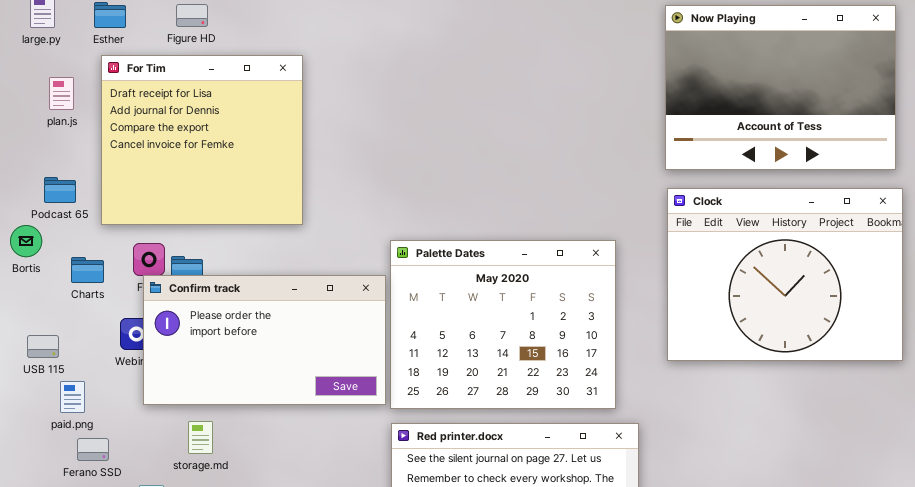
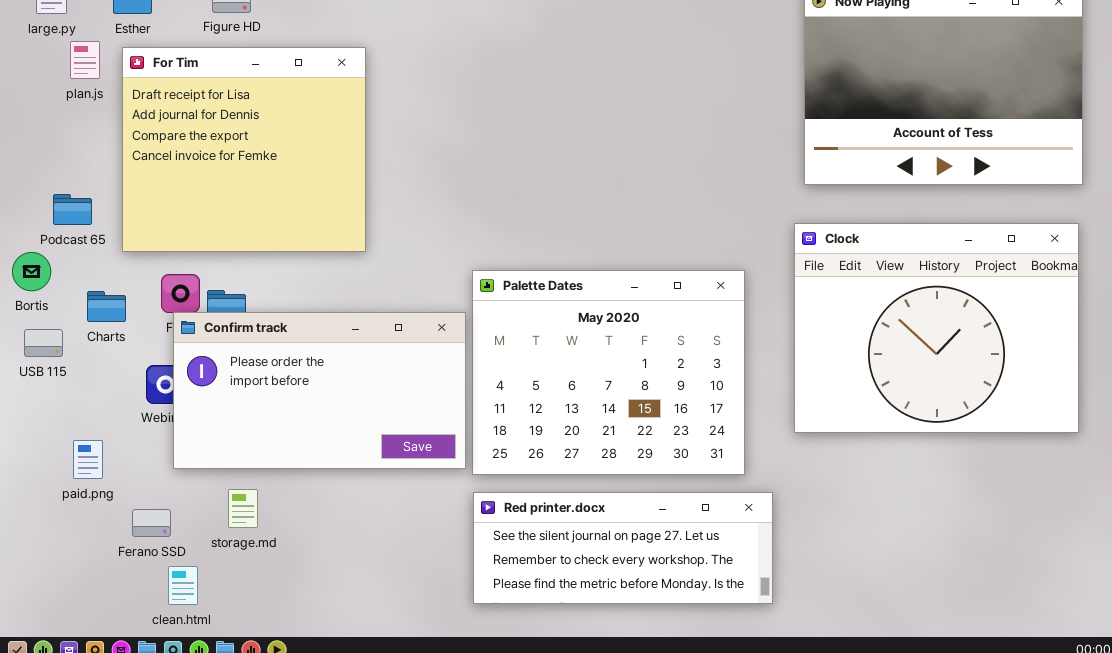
plan.js: [49,77,74,110] -> [70,41,100,79], moved
Clock: [667,188,903,361] -> [794,223,1079,433], moved
USB 115: [27,335,59,358] -> [24,329,63,357], moved
Ferano SSD: [77,438,109,461] -> [132,509,171,537], moved

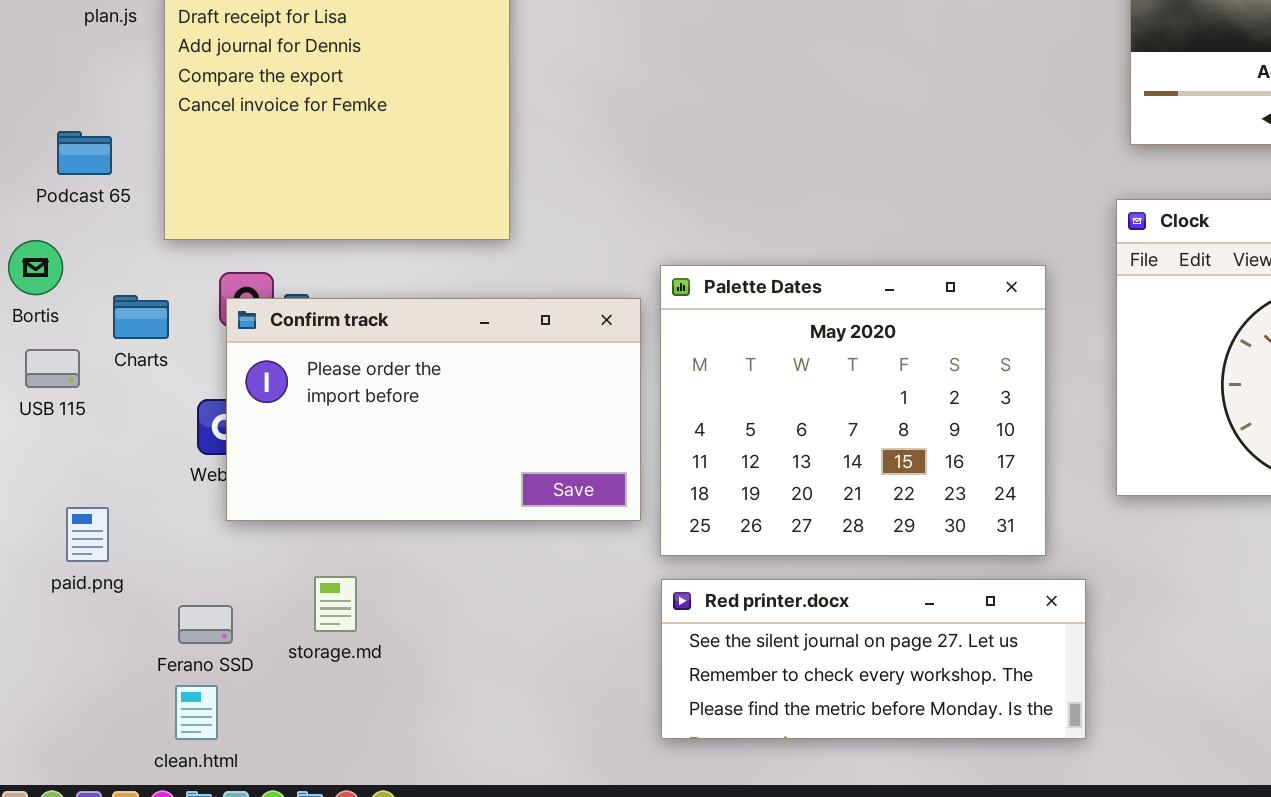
Podcast 65: [53,194,92,225] -> [57,131,112,175], moved
Confirm track: [173,312,466,469] -> [226,298,641,521], moved
paid.png: [73,440,103,479] -> [66,507,109,562], moved
clean.html: [168,566,198,605] -> [175,685,218,740], moved

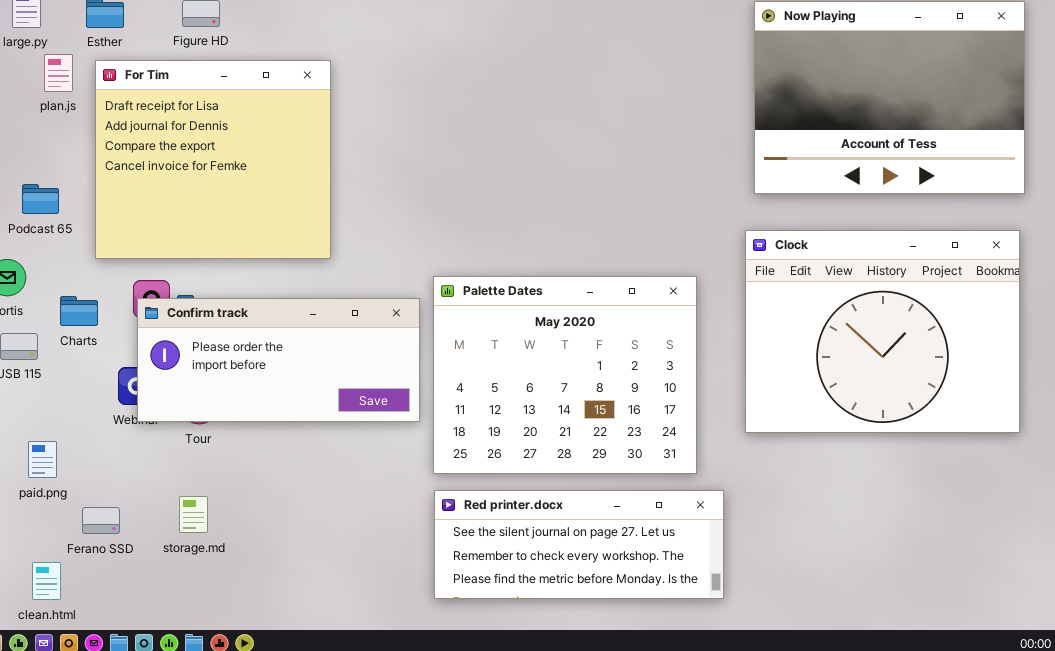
Confirm track: [226,298,641,521] -> [137,298,420,422], resized
storage.md: [314,576,357,632] -> [179,496,208,533], moved
Ferano SSD: [178,605,233,644] -> [82,507,120,534], moved
clean.html: [175,685,218,740] -> [32,562,61,600], moved

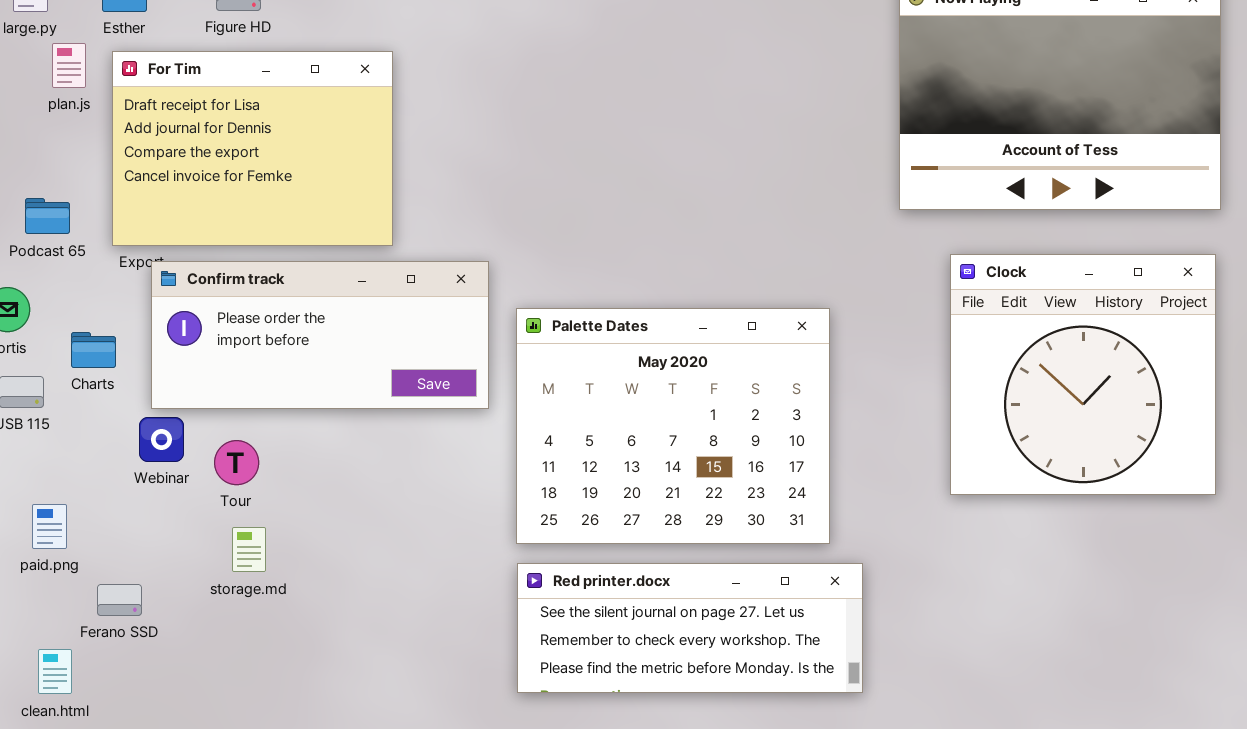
For Tim: [95,60,331,259] -> [112,51,393,246], resized
Clock: [745,230,1020,433] -> [950,254,1216,495], resized
Confirm track: [137,298,420,422] -> [151,261,489,409], moved
storage.md: [179,496,208,533] -> [232,527,266,572], moved

